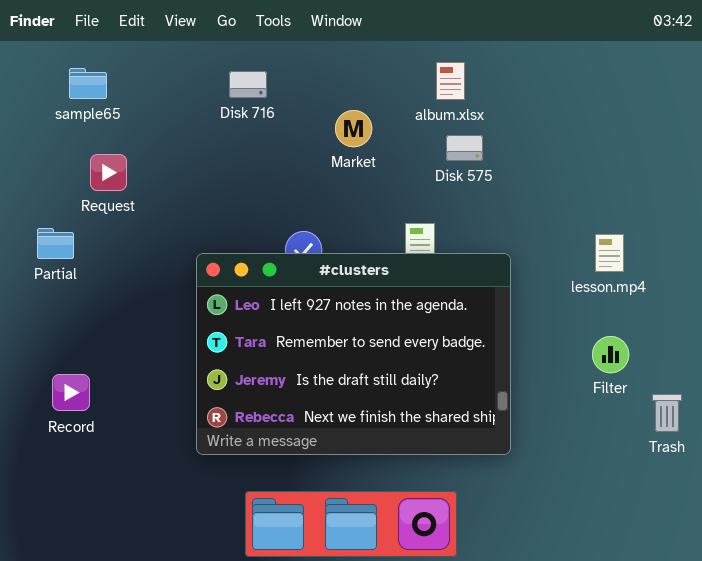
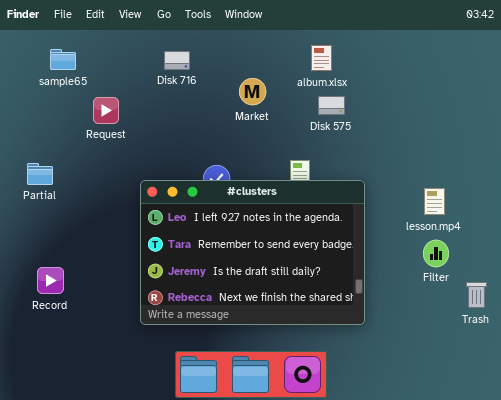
Request: [90,154,127,191] -> [93,97,119,124], moved
lesson.mp4: [595,234,624,272] -> [424,188,445,215], moved

